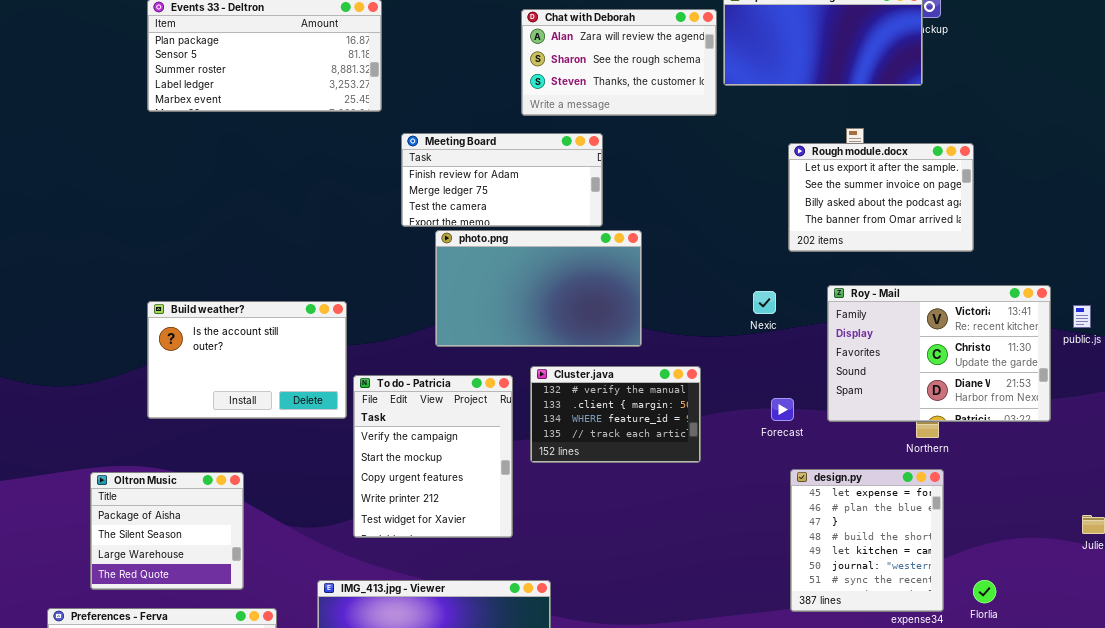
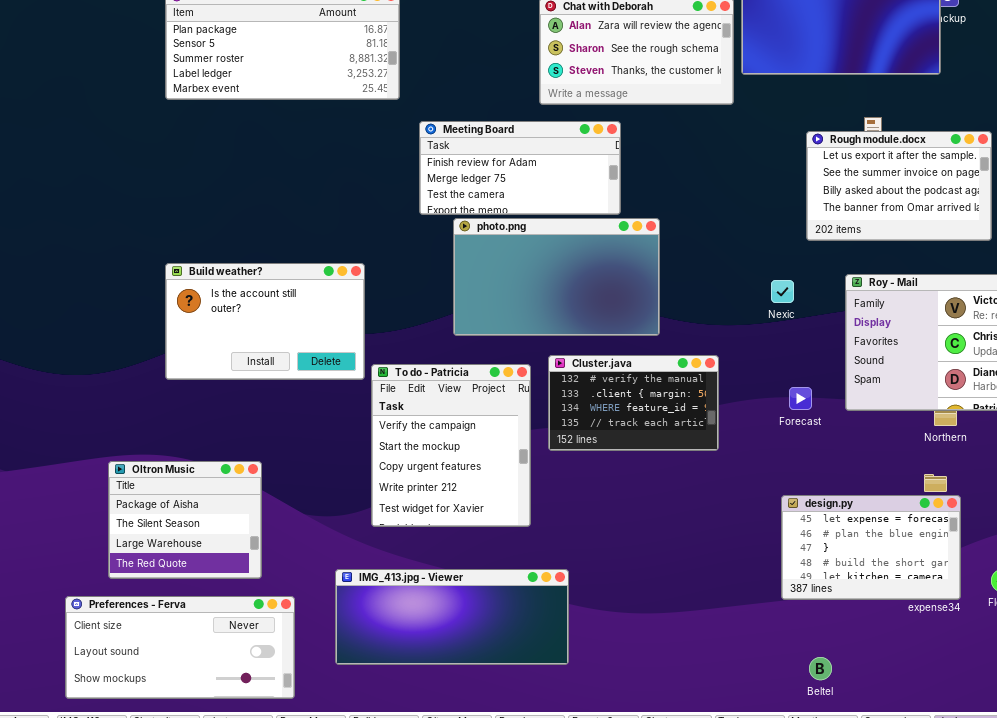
Build weather?: [147,301,347,419] -> [165,263,365,380], moved
design.py: [790,469,944,612] -> [781,495,961,600], resized

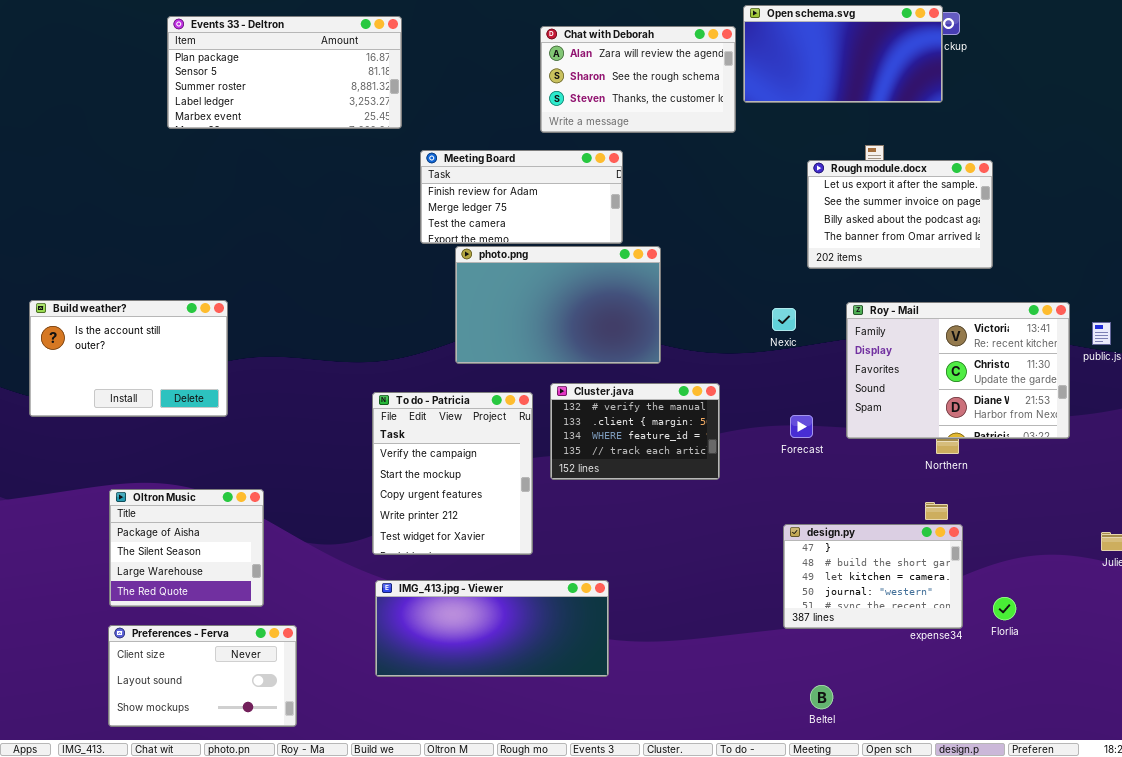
Build weather?: [165,263,365,380] -> [29,300,228,417], moved
design.py: [781,495,961,600] -> [783,524,963,629], scrolled down 2 rows
IMG_413.jpg - Viewer: [335,569,569,665] -> [375,580,609,677], moved
Preferences - Ferva: [65,596,295,699] -> [108,625,297,727], resized

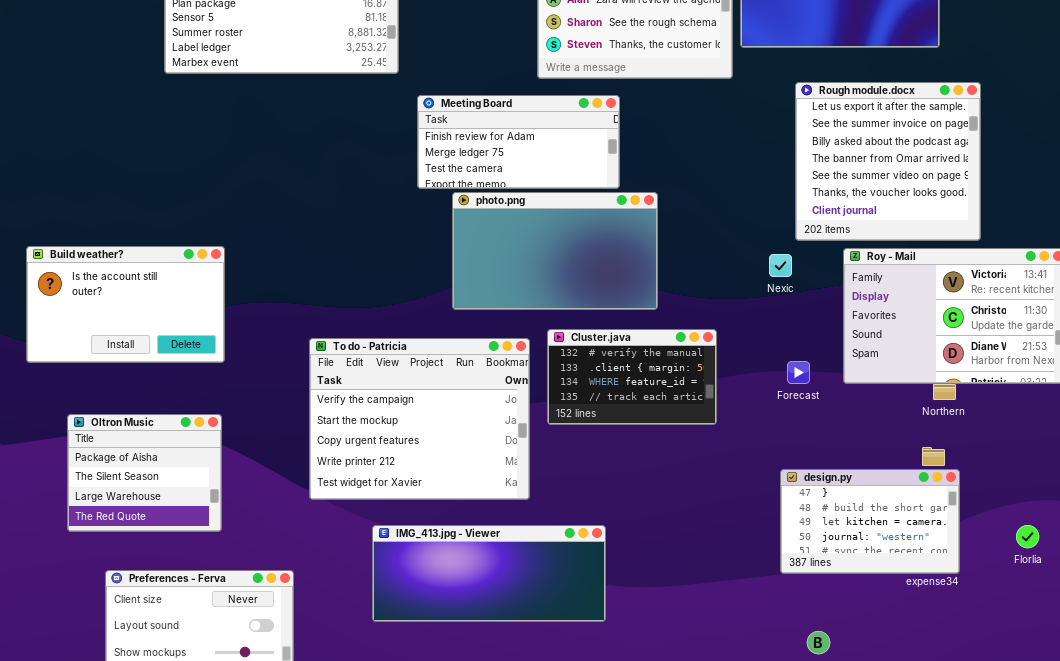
Rough module.docx: [807,160,993,269] -> [795,82,981,241], moved, resized
To do - Patricia: [372,392,533,555] -> [309,338,530,500], resized
Oltron Music: [109,489,264,607] -> [67,414,222,532], moved
Florlia: [993,597,1016,620] -> [1016,525,1039,548], moved

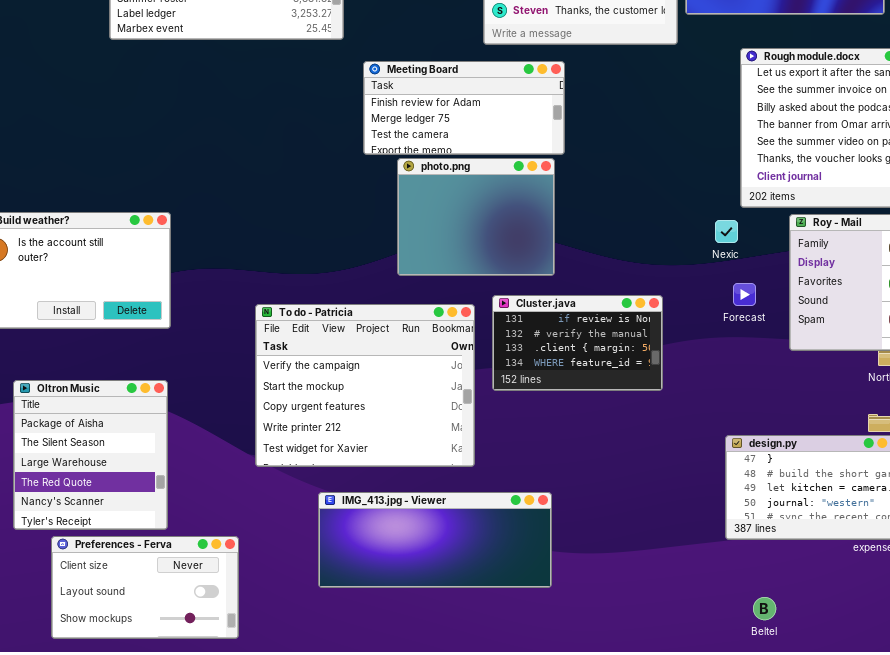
photo.png: [452,192,658,310] -> [397,158,555,276], resized
Cluster.java: [547,329,717,425] -> [492,295,663,391], scrolled up 1 row
Forecast: [787,361,810,384] -> [733,283,756,306], moved
Oltron Music: [67,414,222,532] -> [13,380,168,530], resized

